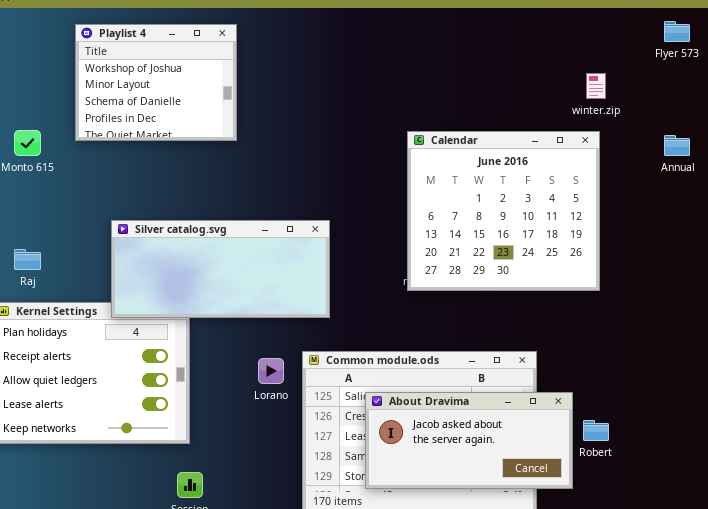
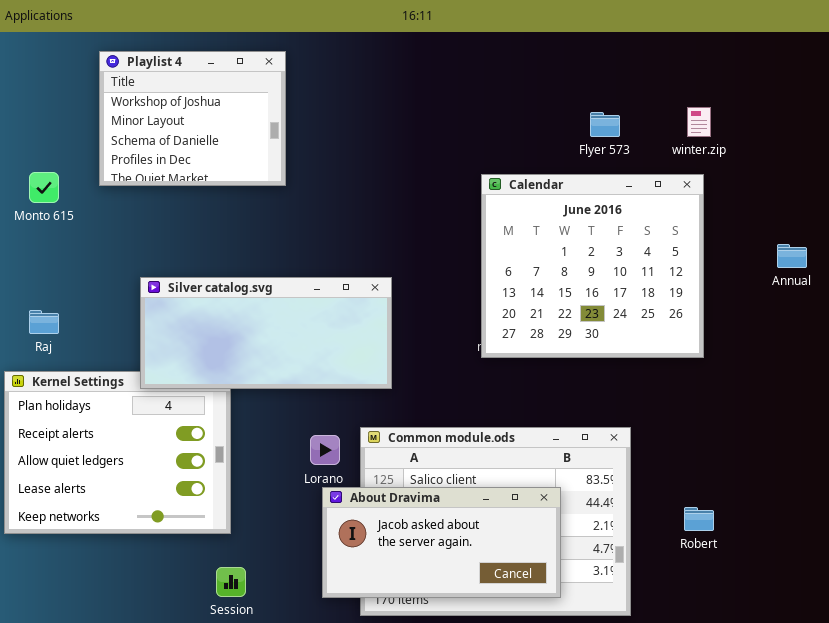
Flyer 573: [664,21,690,42] -> [590,112,620,137], moved
Annual: [664,135,690,156] -> [777,244,807,268], moved
About Dravima: [365,392,573,489] -> [322,487,561,598], moved

